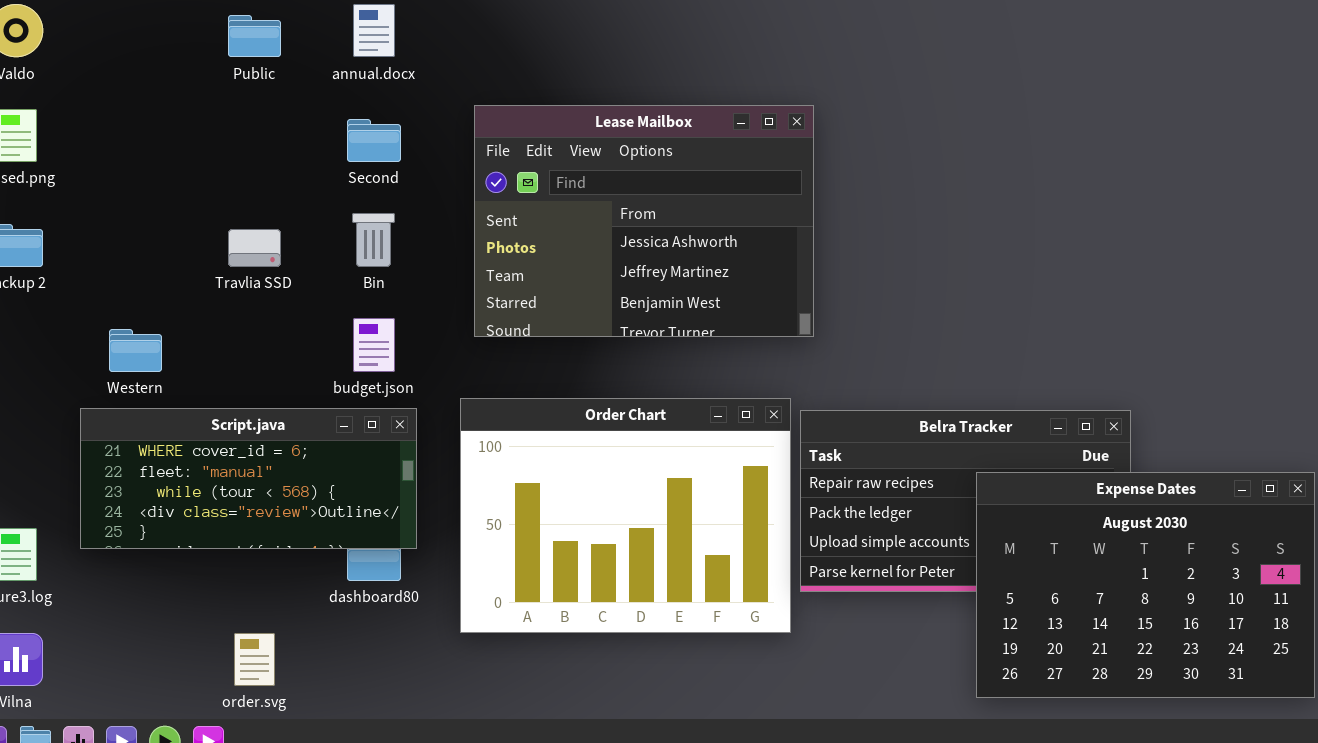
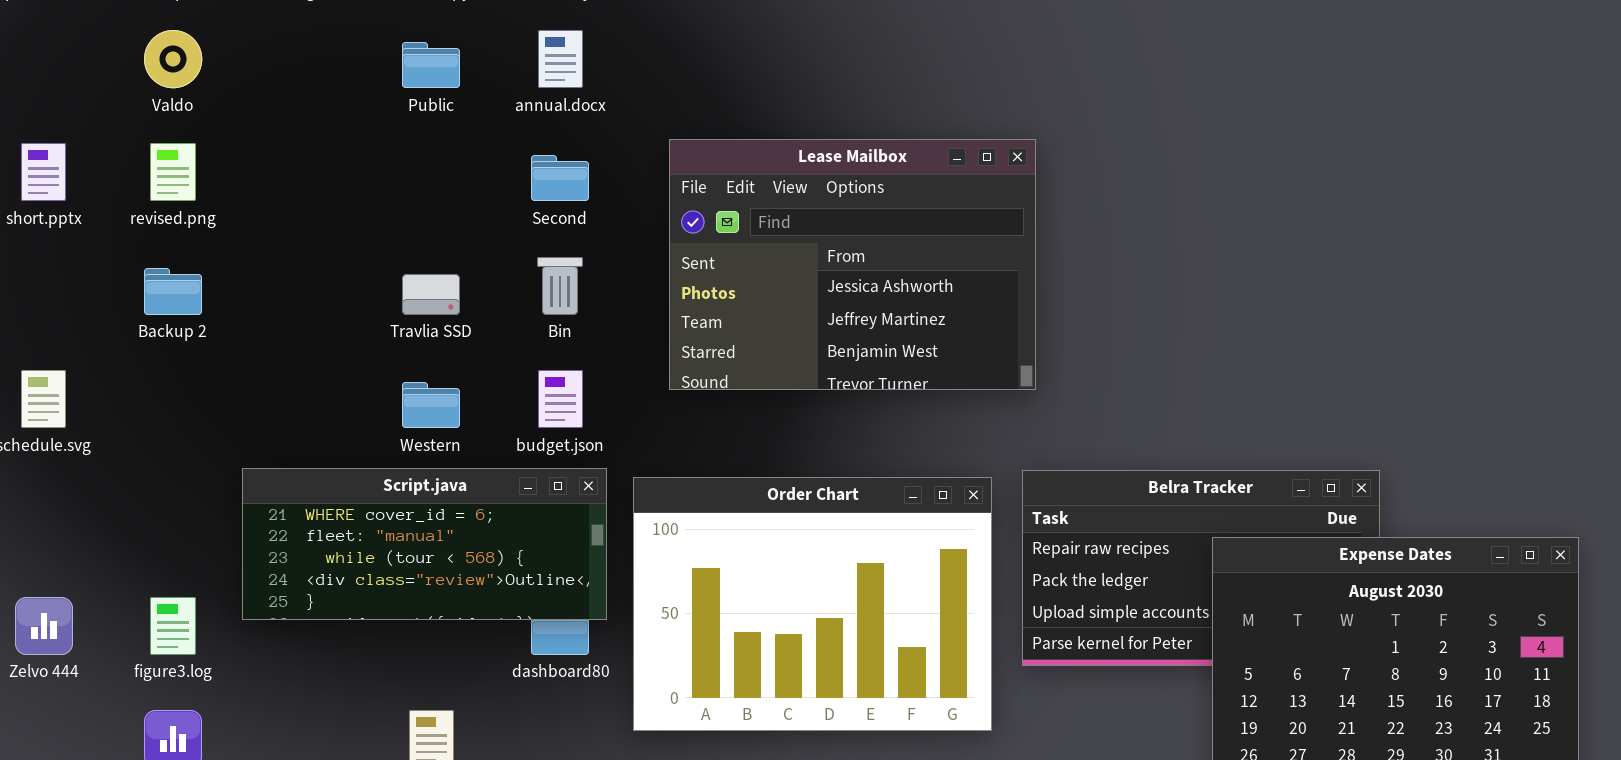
Western: [109,329,162,372] -> [402,382,460,428], moved
Order Chart: [460,398,791,633] -> [633,477,992,731], moved

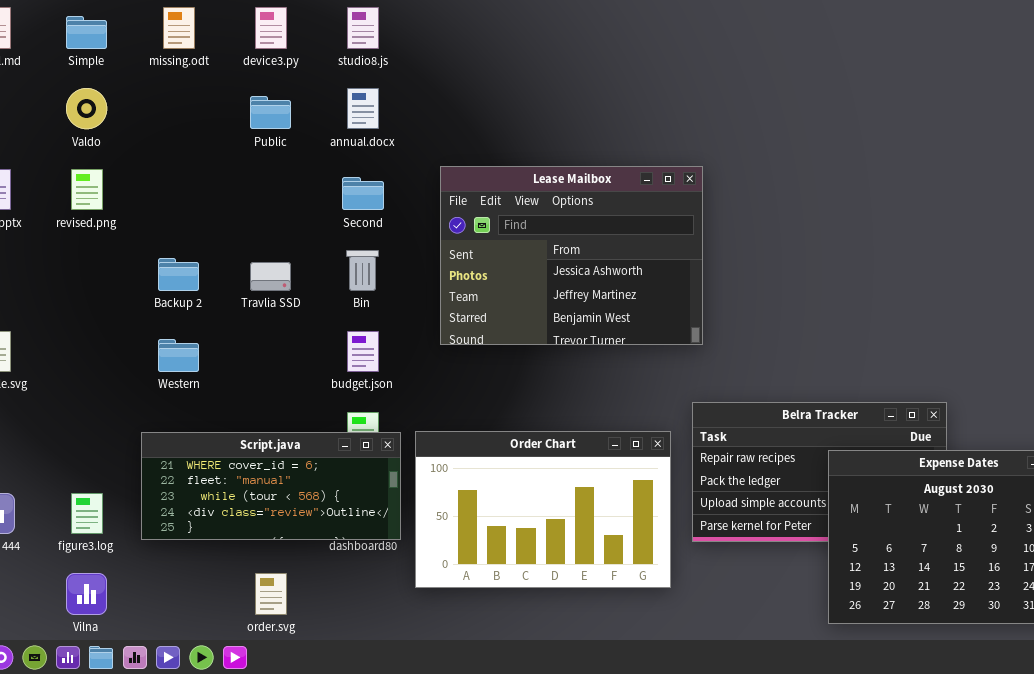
Backup 2: [144,268,202,315] -> [158,258,199,291], moved
Western: [402,382,460,428] -> [158,339,199,372], moved
Script.java: [242,468,607,620] -> [141,432,401,540], moved
Order Chart: [633,477,992,731] -> [415,431,671,588], resized

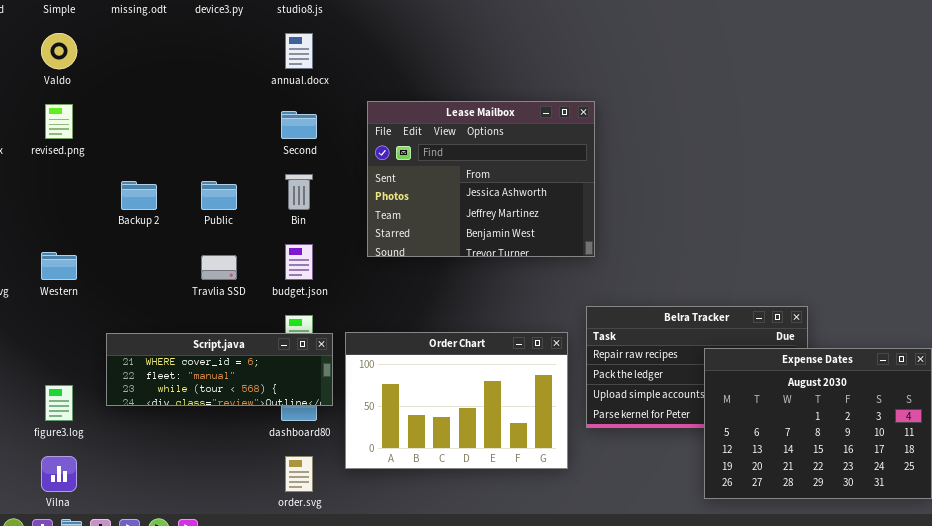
Public: [250,96,291,129] -> [201,181,237,210], moved
Travlia SSD: [250,262,291,291] -> [201,255,237,280], moved
Western: [158,339,199,372] -> [41,252,77,280], moved
Script.java: [141,432,401,540] -> [106,333,333,406], resized
order.svg: [255,573,287,615] -> [285,456,313,492], moved

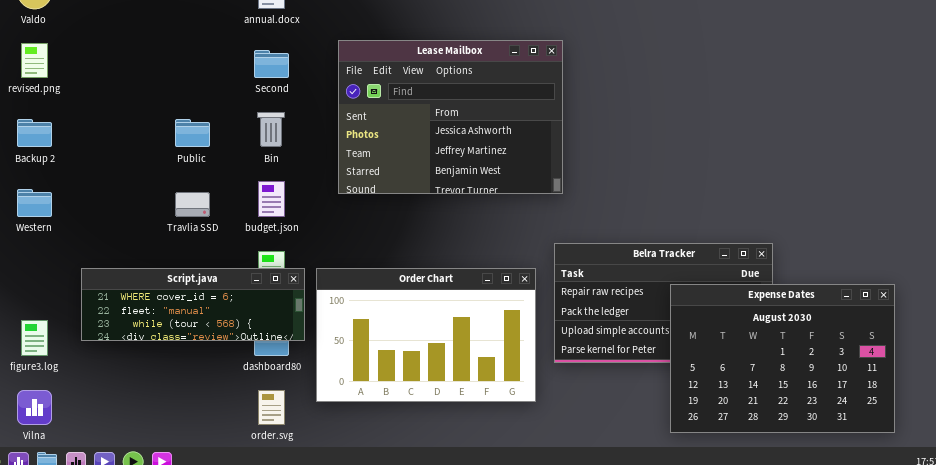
Backup 2: [121,181,157,210] -> [17,119,52,147], moved

